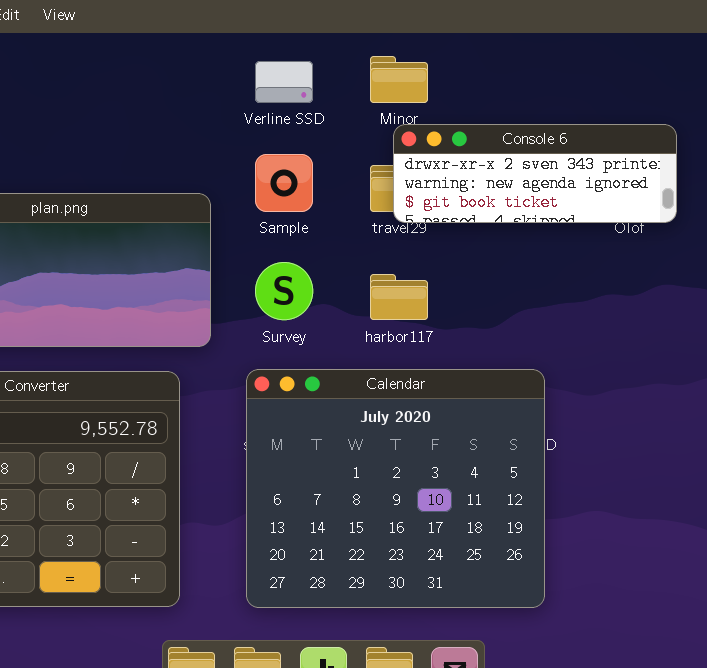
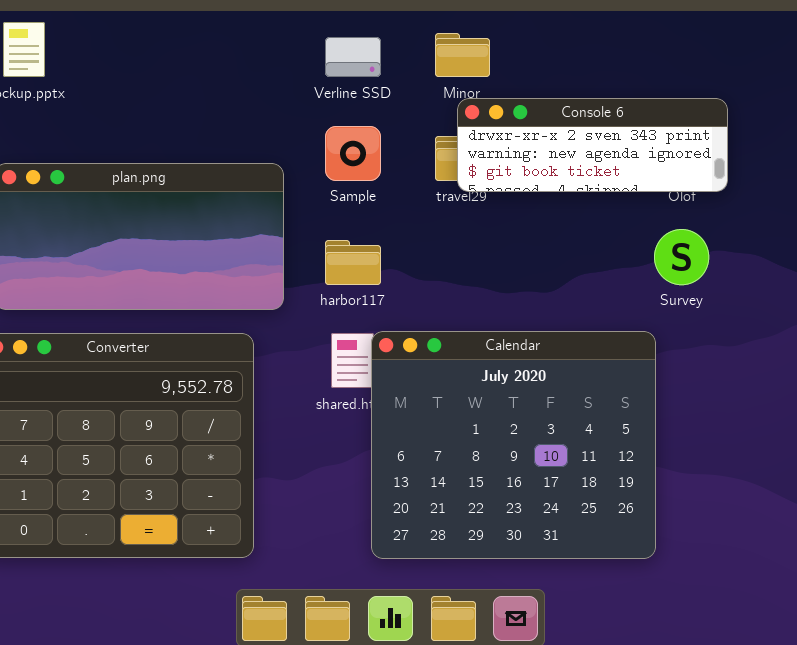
Survey: [255,262,313,320] -> [654,229,709,285], moved
harbor117: [370,274,428,320] -> [325,240,381,285], moved
Calendar: [246,369,545,608] -> [371,331,656,559], moved

